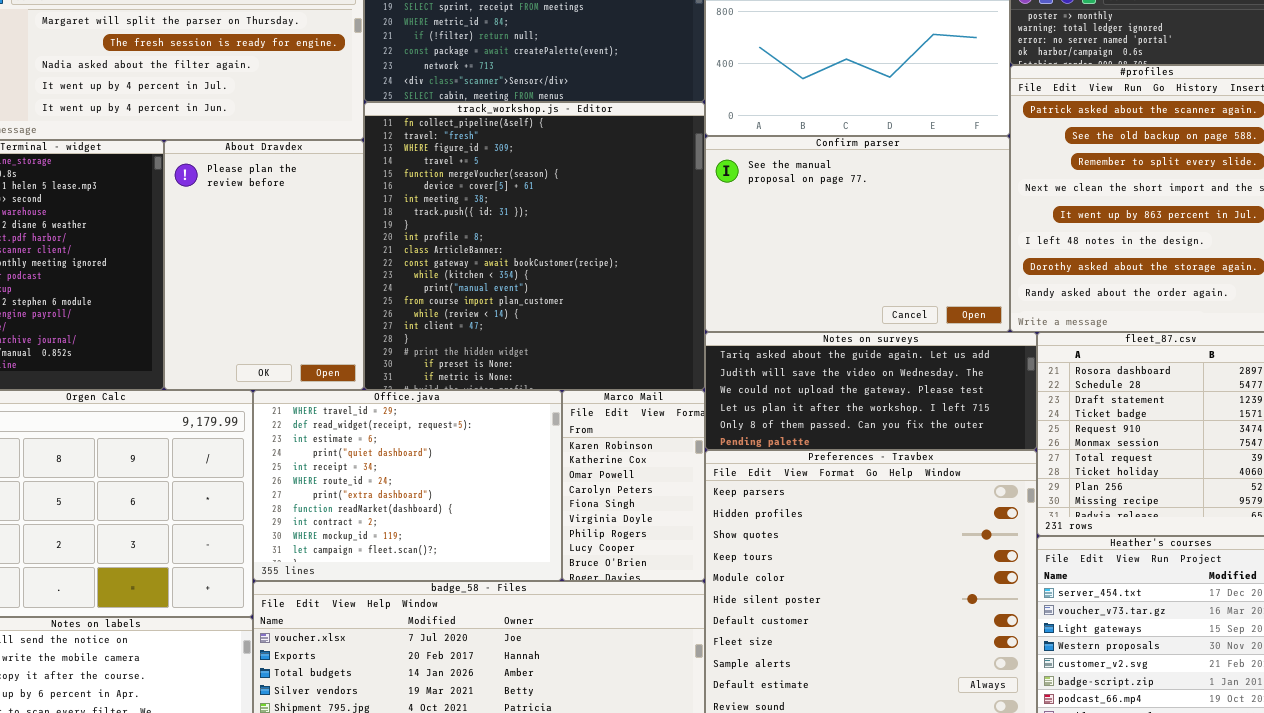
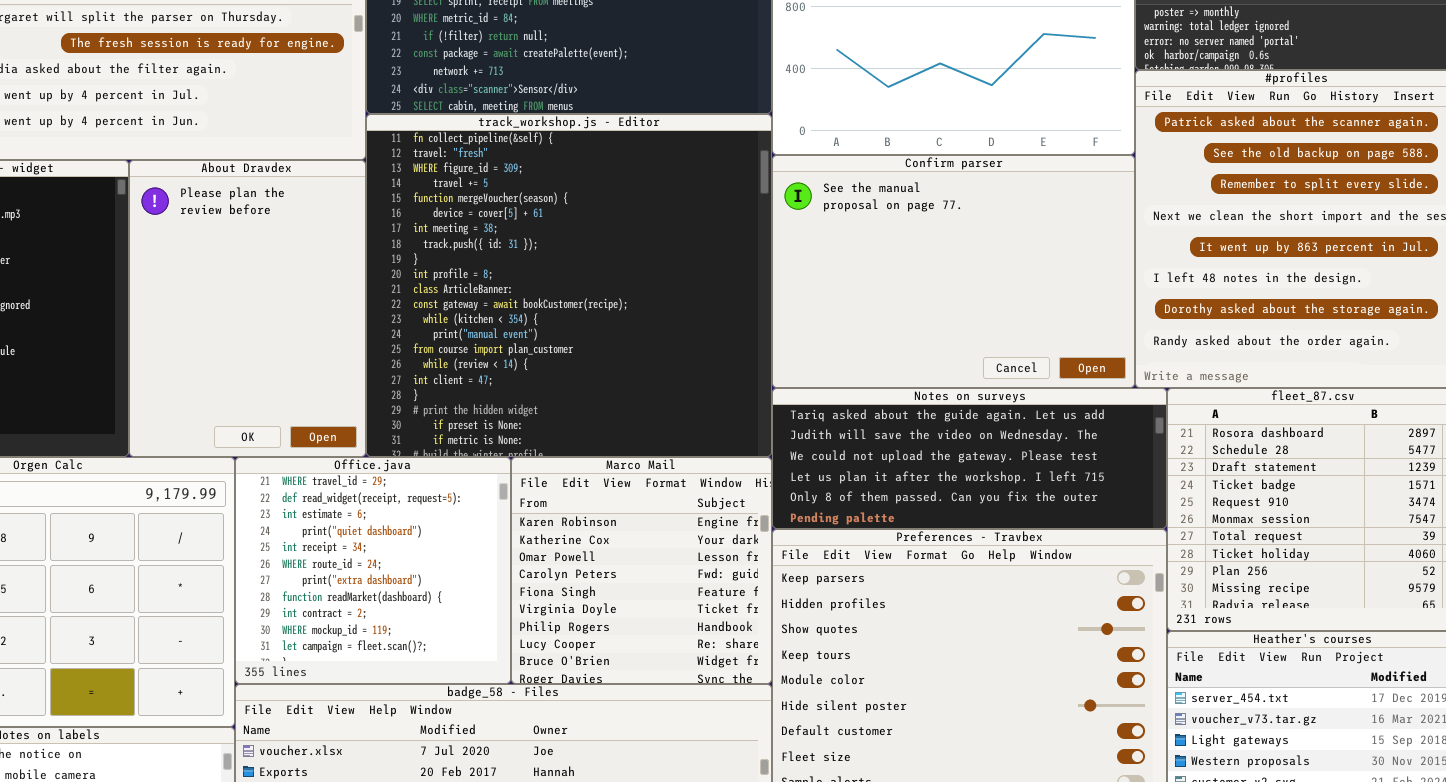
Office.java: [253,390,562,581] -> [235,457,511,684], resized
Marco Mail: [562,390,705,581] -> [511,457,772,684], resized

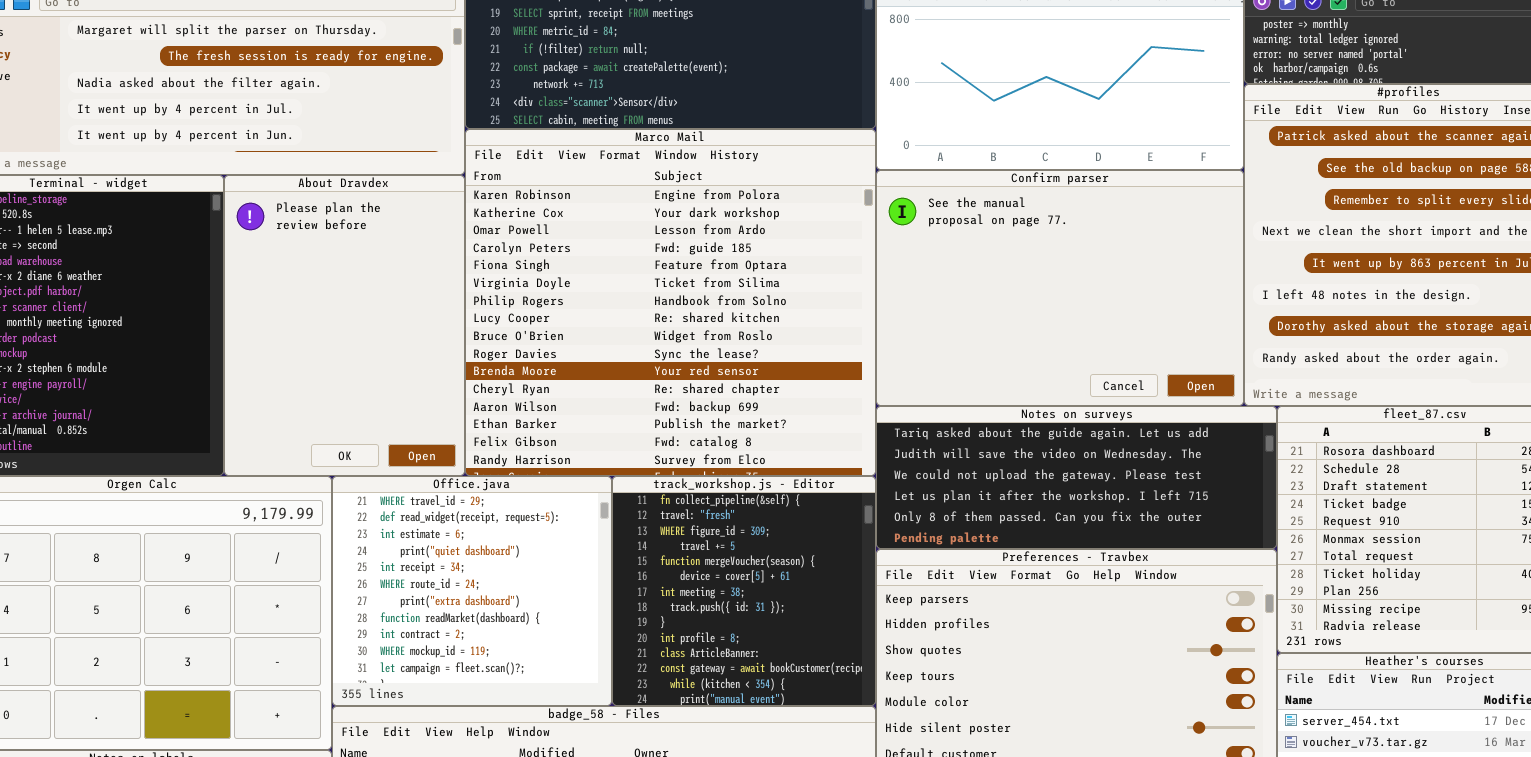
track_workshop.js - Editor: [366,114,772,457] -> [612,476,876,706], moved, resized
Marco Mail: [511,457,772,684] -> [465,129,876,476], moved, resized

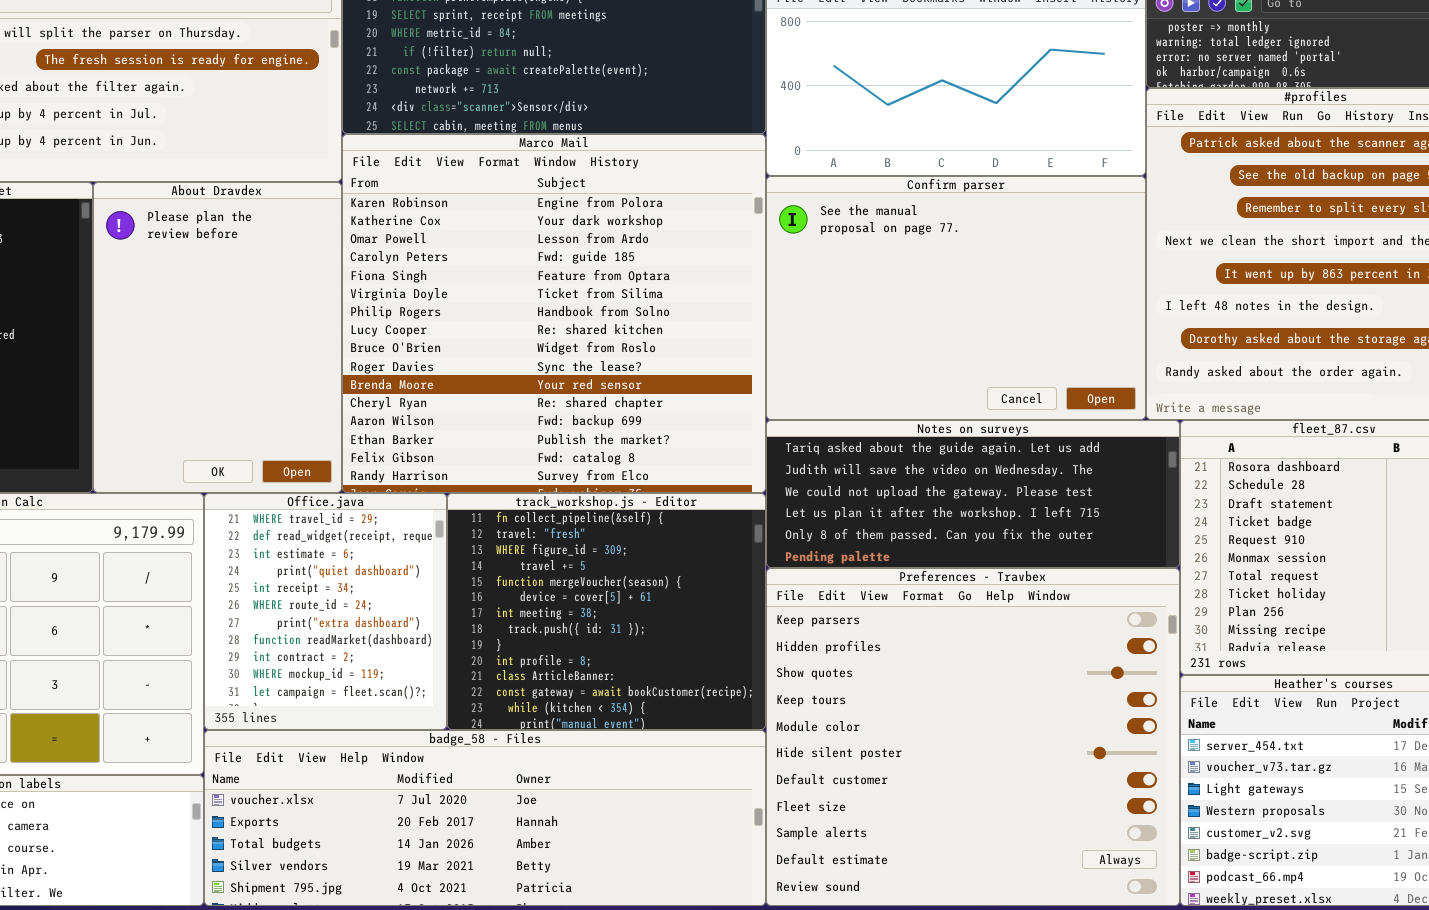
Office.java: [332,476,612,706] -> [204,493,447,730], resized
track_workshop.js - Editor: [612,476,876,706] -> [447,493,766,730], resized

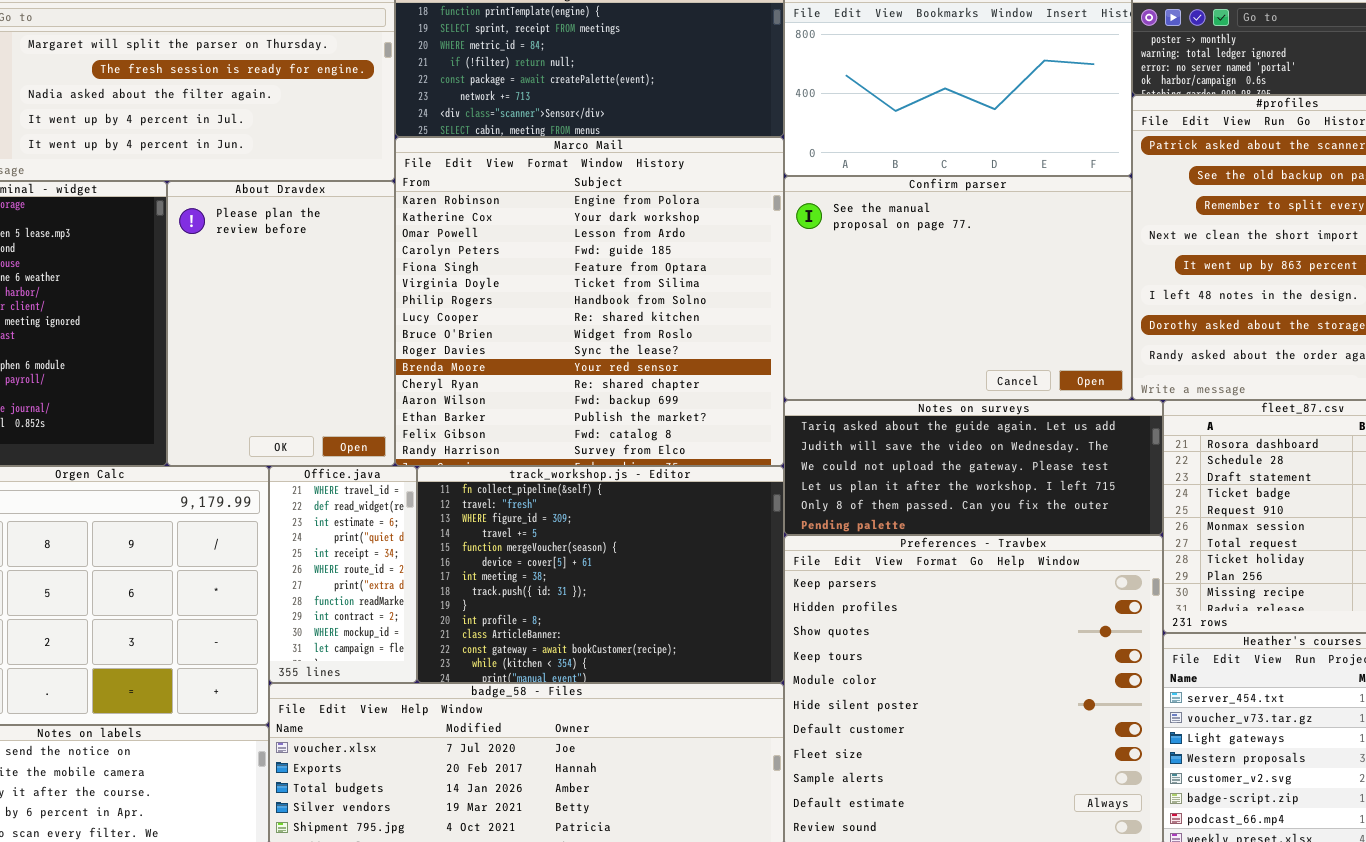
Office.java: [204,493,447,730] -> [269,466,417,683], resized
track_workshop.js - Editor: [447,493,766,730] -> [417,466,784,683], resized

